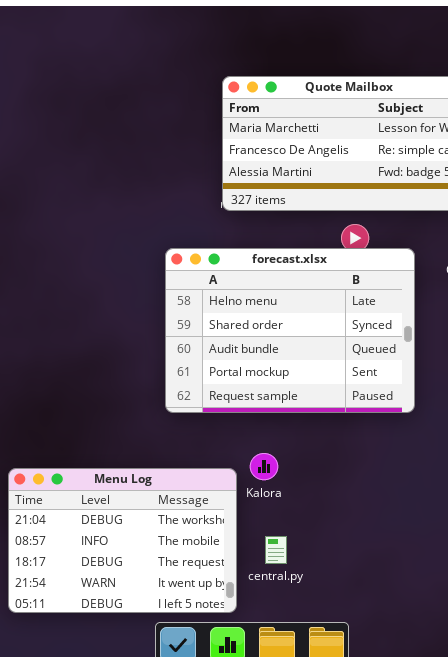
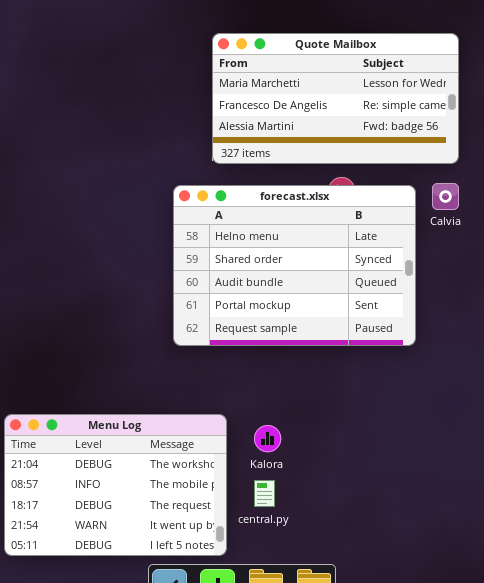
forecast.xlsx: [165,248,415,413] -> [173,185,416,346], moved
Kalora: [250,453,278,480] -> [254,425,281,452], moved

